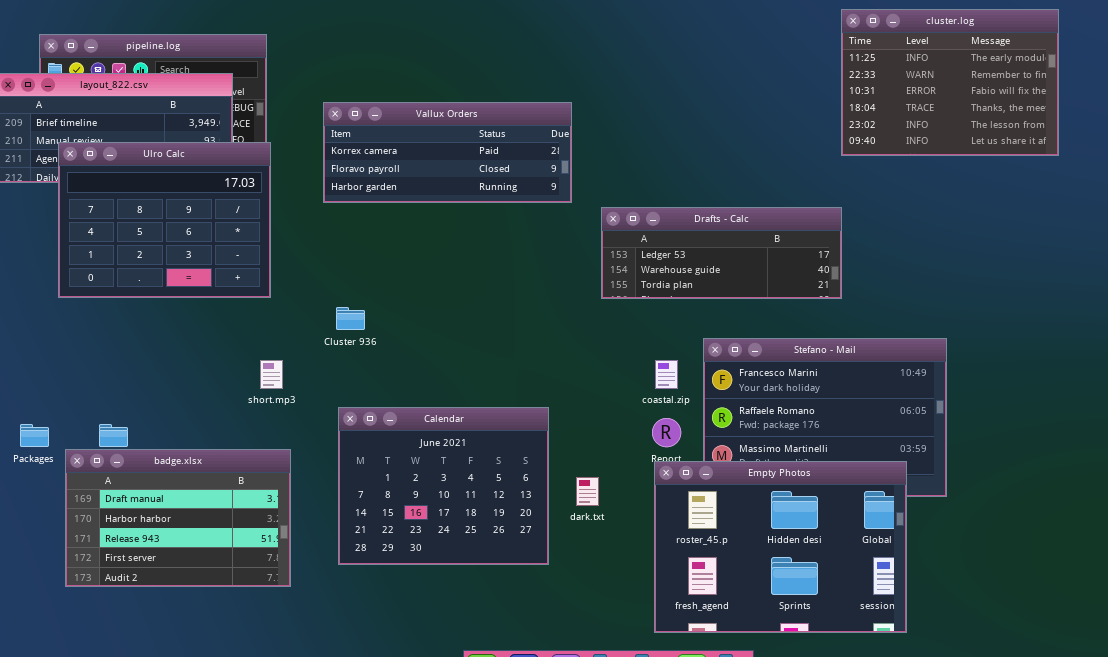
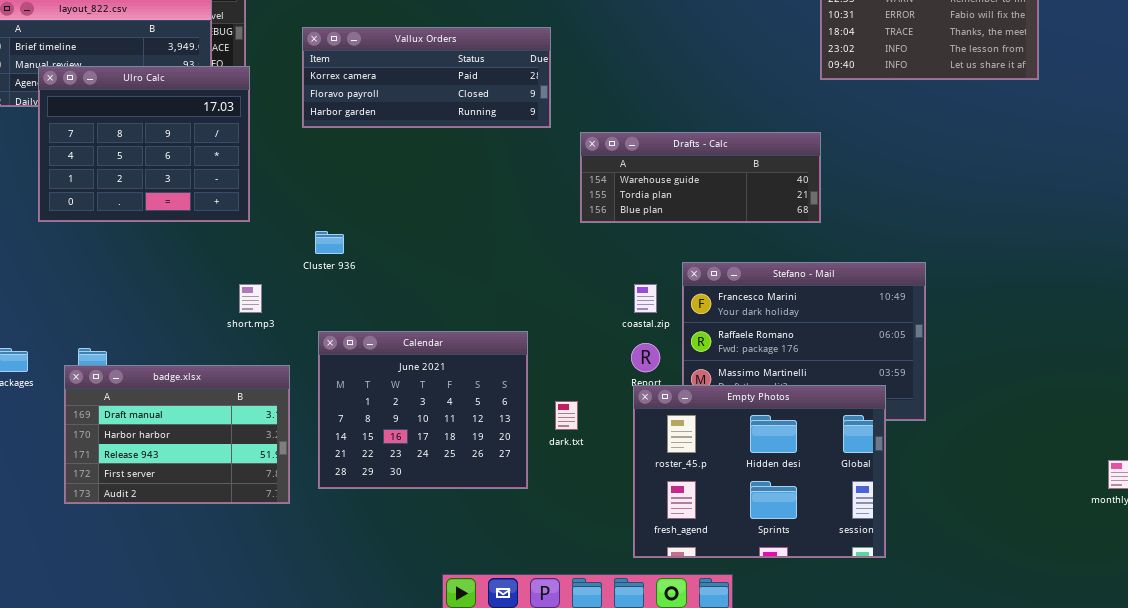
Drafts - Calc: [601,207,842,299] -> [580,132,821,223], scrolled down 1 row
badge.xlsx: [65,449,291,587] -> [64,365,290,504], moved

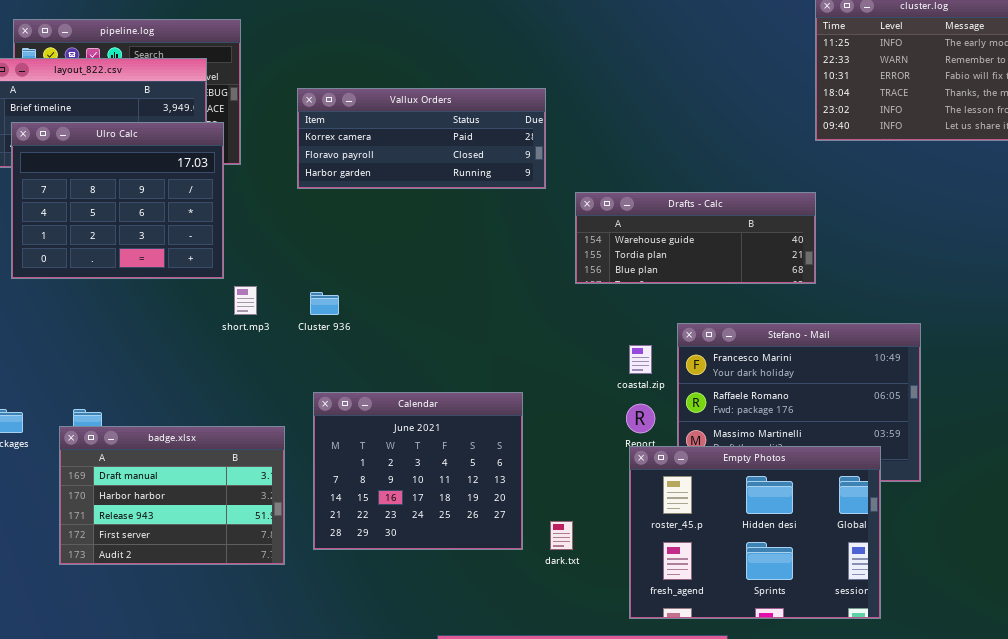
Ulro Calc: [38,66,250,222] -> [11,122,224,279], moved
short.mp3: [239,284,262,313] -> [234,286,257,315], moved
dark.txt: [555,401,578,430] -> [550,521,573,550], moved

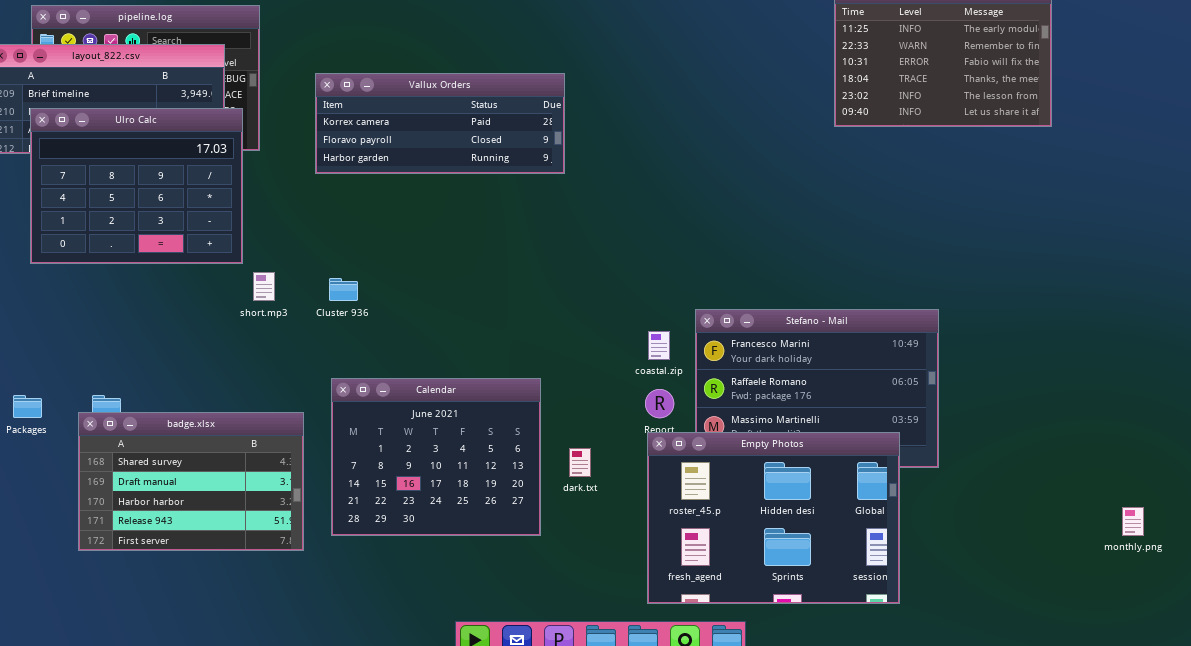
Drafts - Calc: [575,192,816,284] -> none, closed
badge.xlsx: [59,426,285,565] -> [78,412,304,551], scrolled up 1 row
dark.txt: [550,521,573,550] -> [569,448,591,477], moved

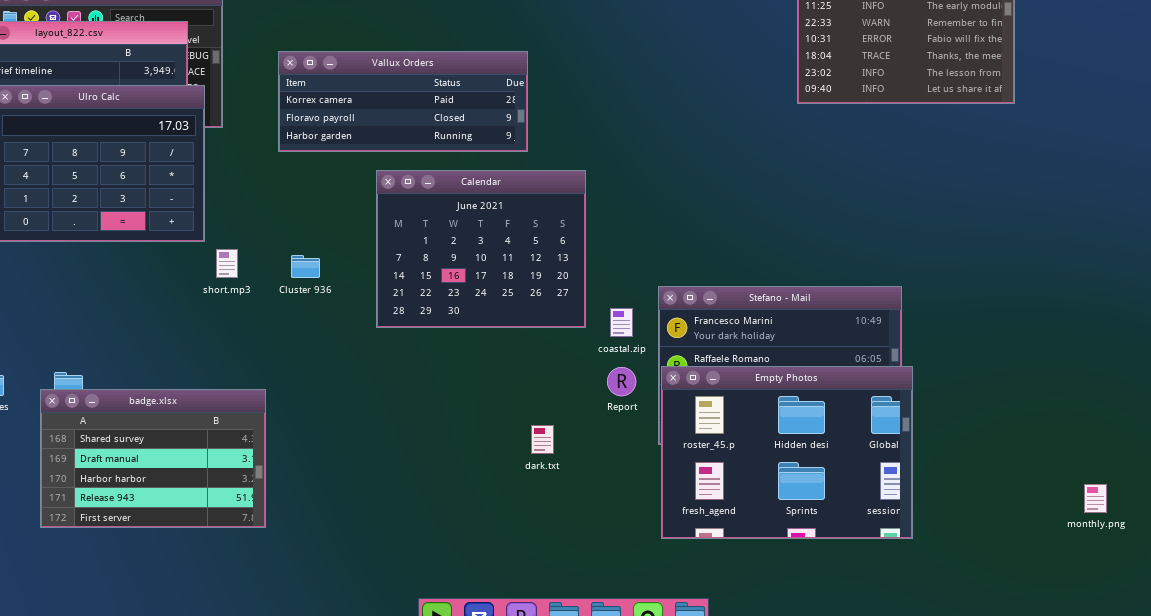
Calendar: [331,378,541,536] -> [376,170,586,328], moved
Empty Photos: [647,432,900,604] -> [661,366,913,539], moved

